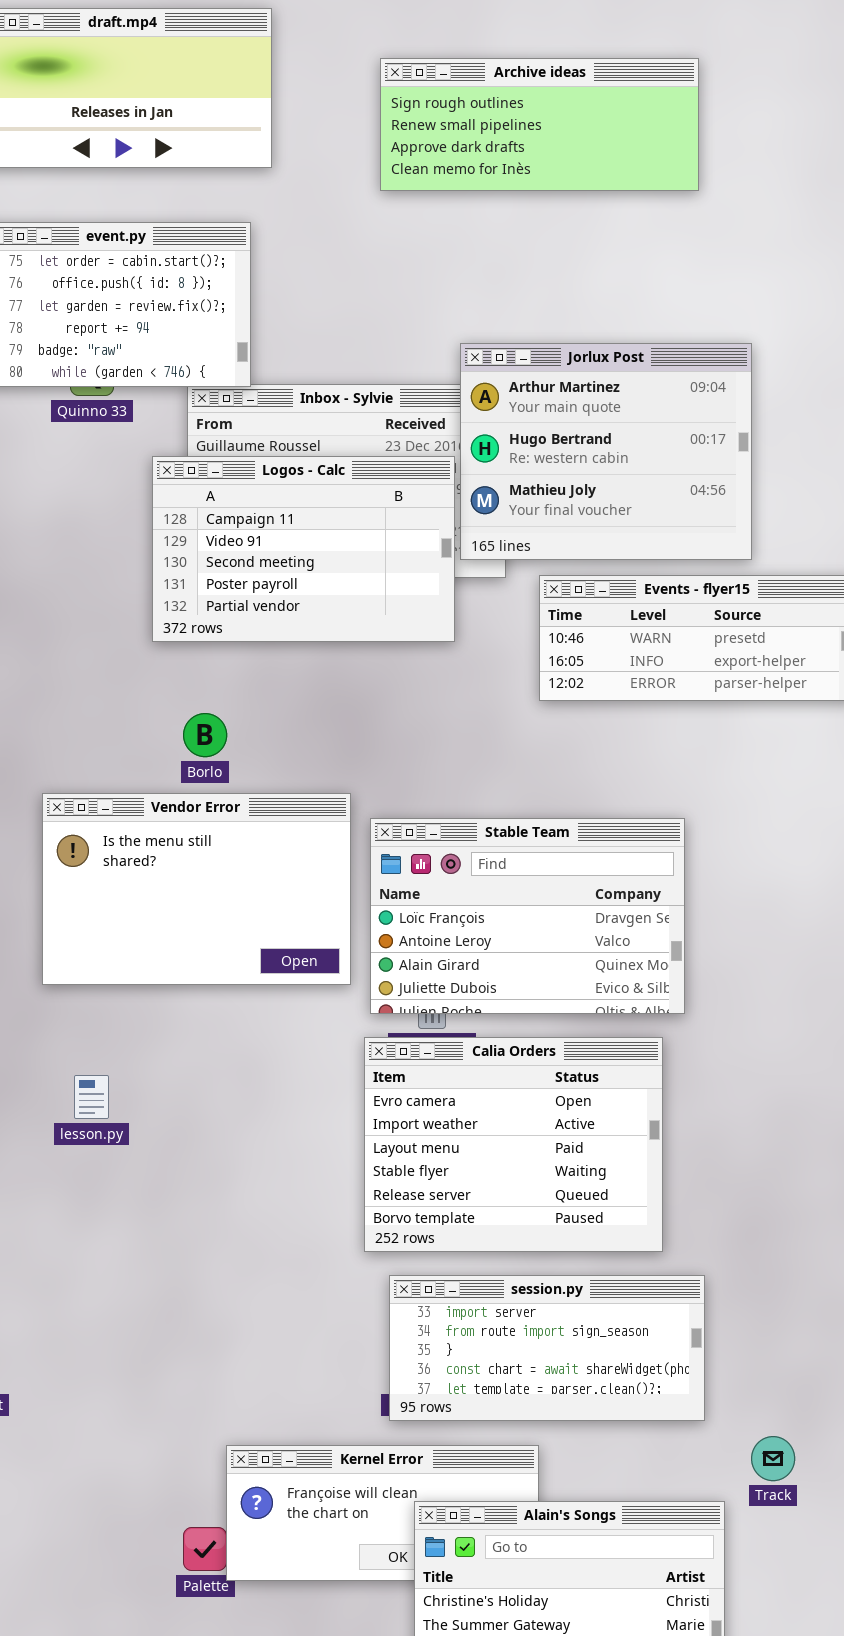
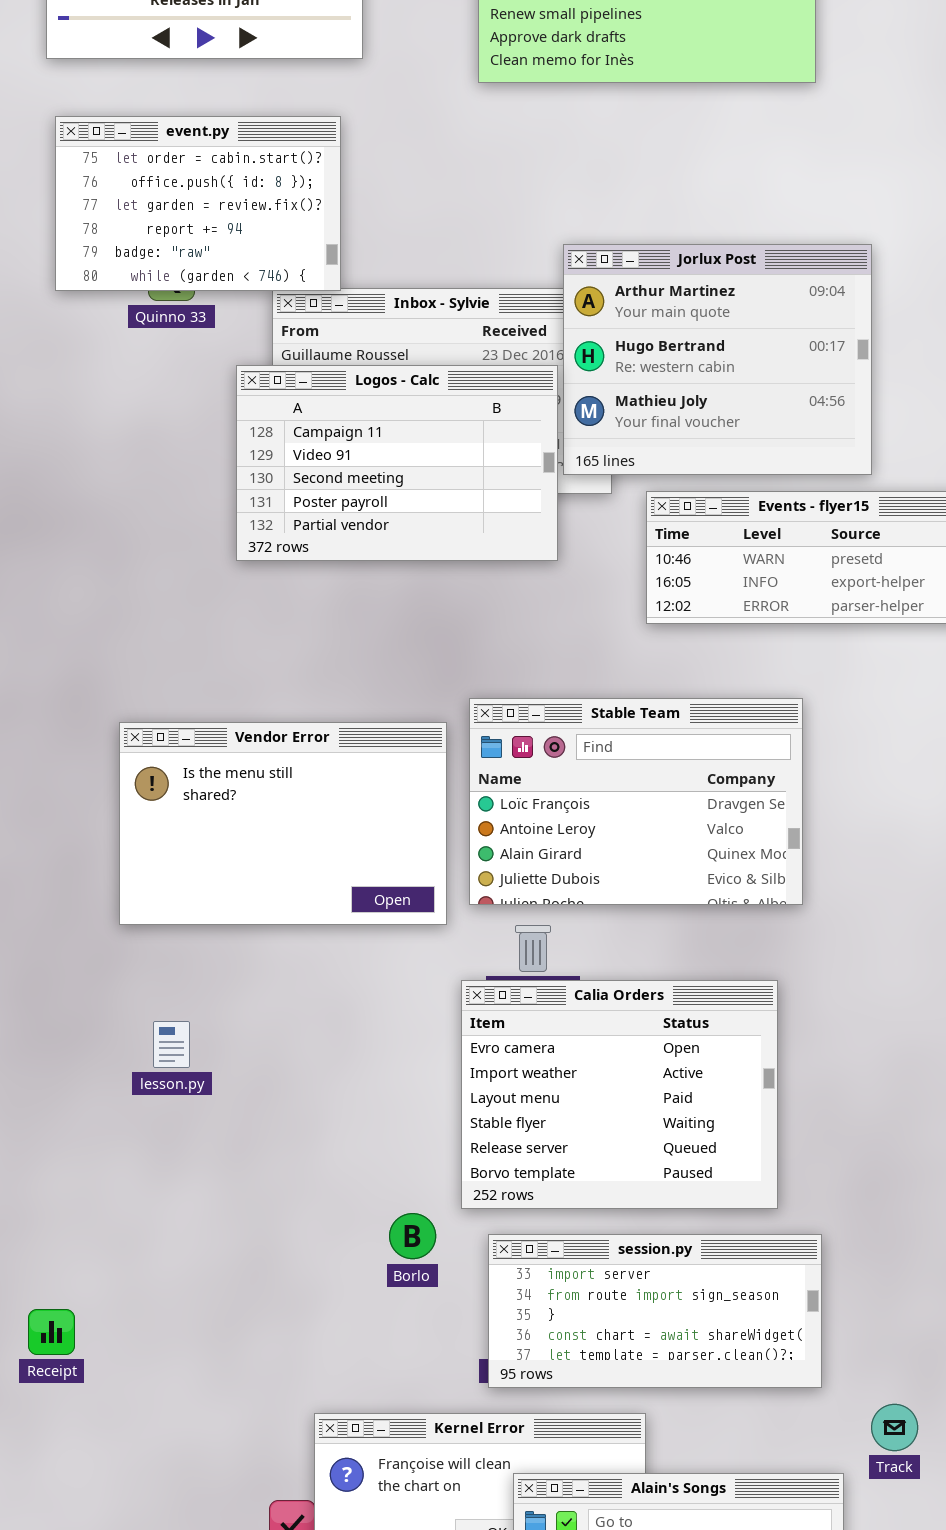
Borlo: [183,713,227,757] -> [389,1213,436,1259], moved
Stable Team: [370,818,685,1014] -> [469,698,803,905], moved

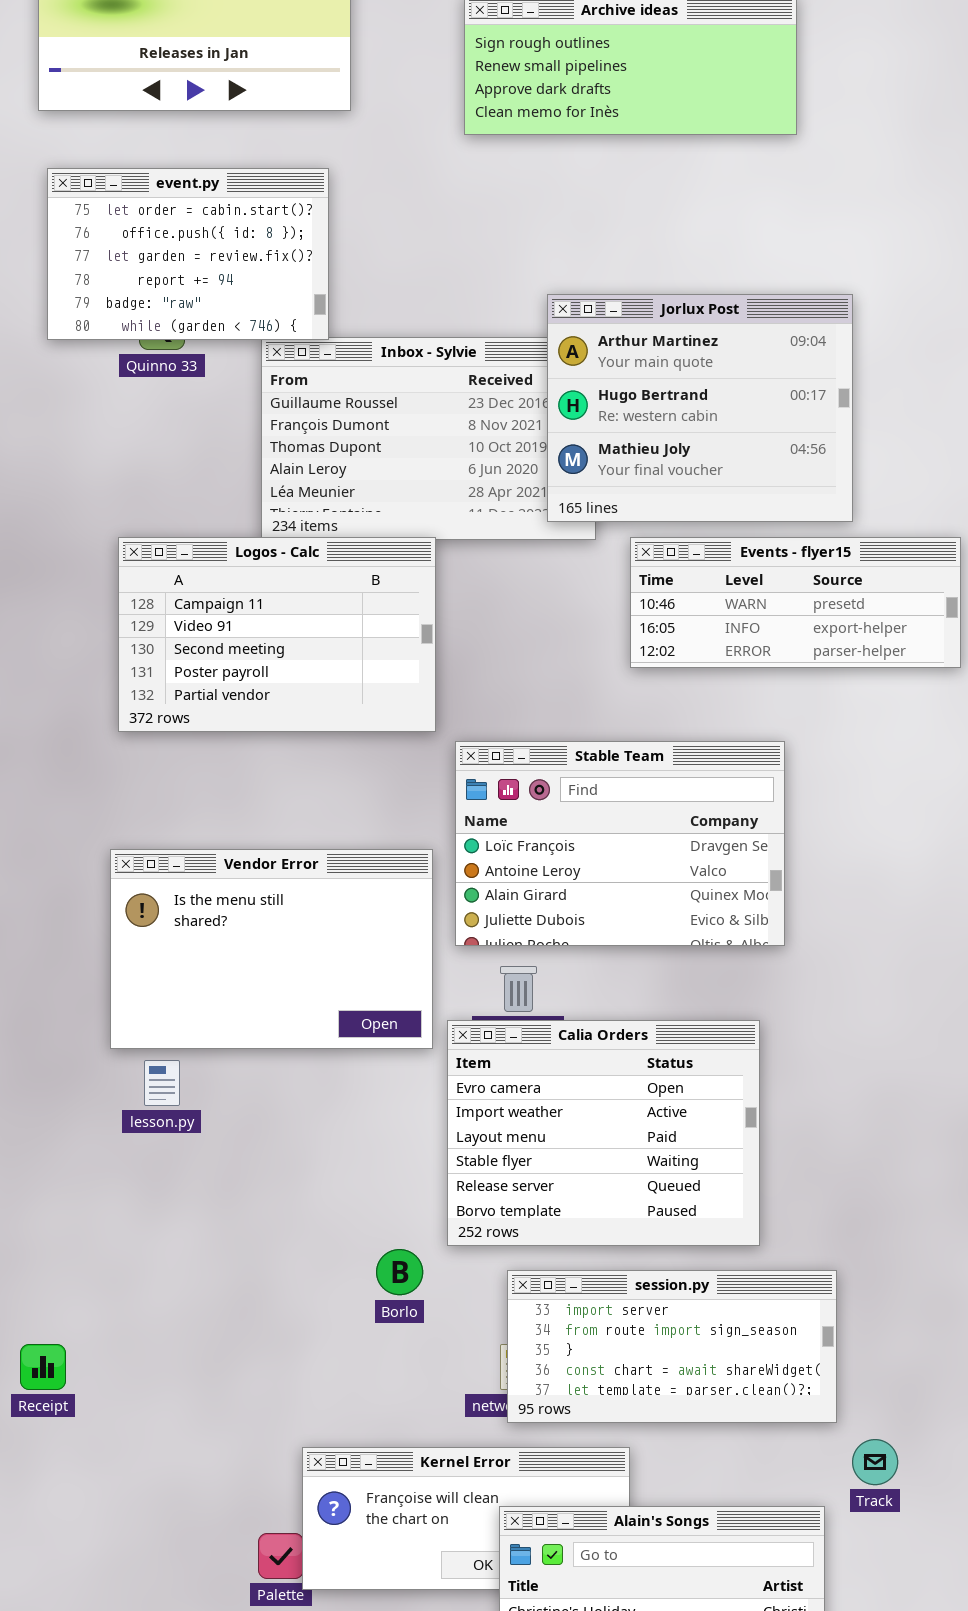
Logos - Calc: [236,365,558,561] -> [118,537,436,732], moved
Vendor Error: [119,722,447,925] -> [110,849,433,1049], moved
session.py: [488,1234,822,1388] -> [507,1270,837,1423], moved

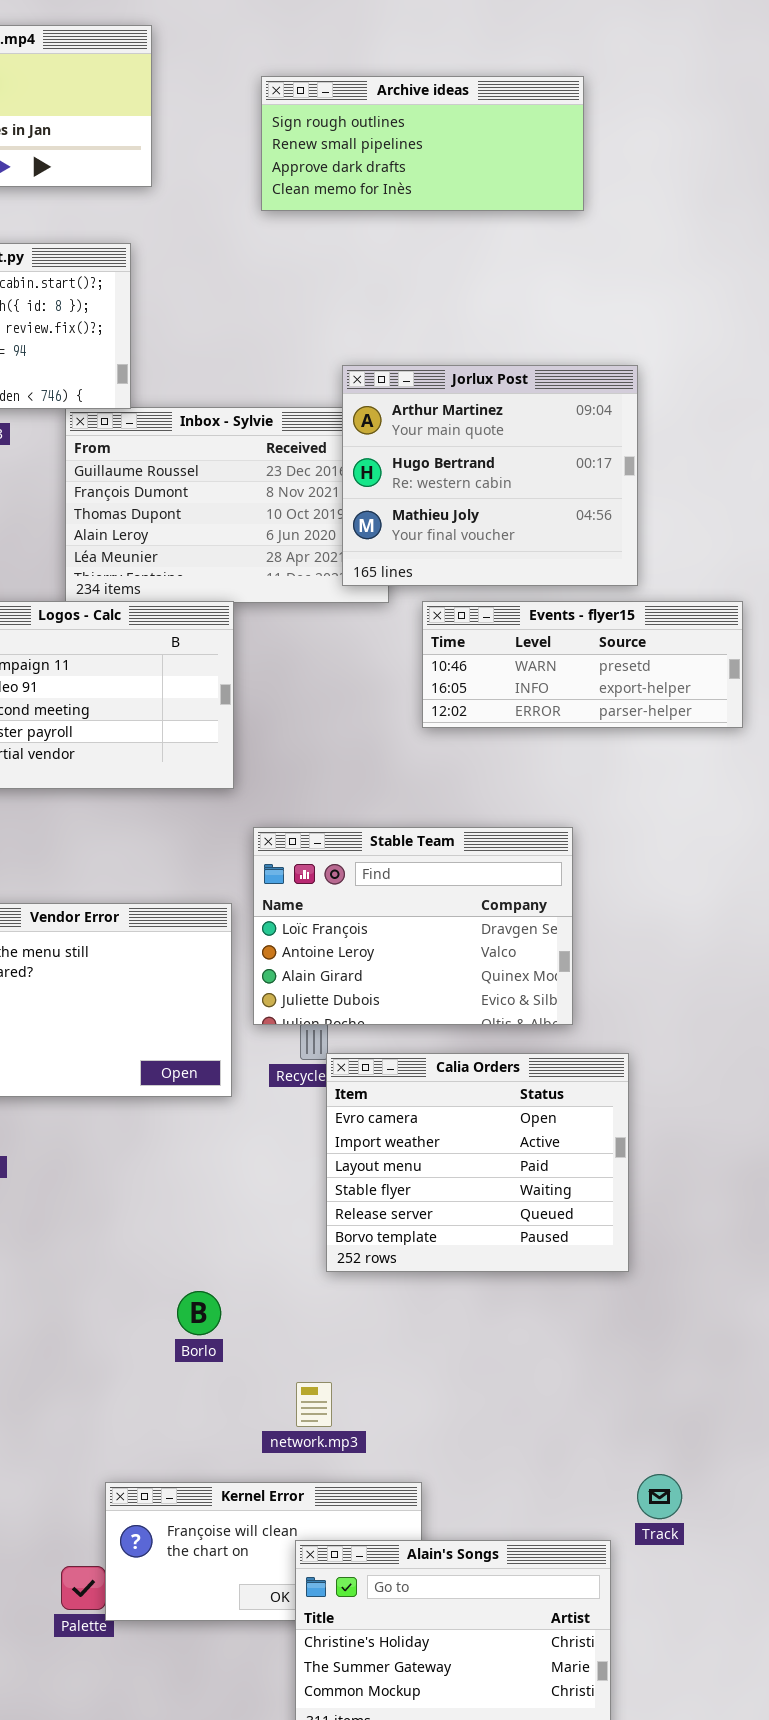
Stable Team: [455,741,785,946] -> [253,827,573,1025], moved
Calia Orders: [447,1020,760,1246] -> [326,1053,629,1272], moved
session.py: [507,1270,837,1423] -> none, closed

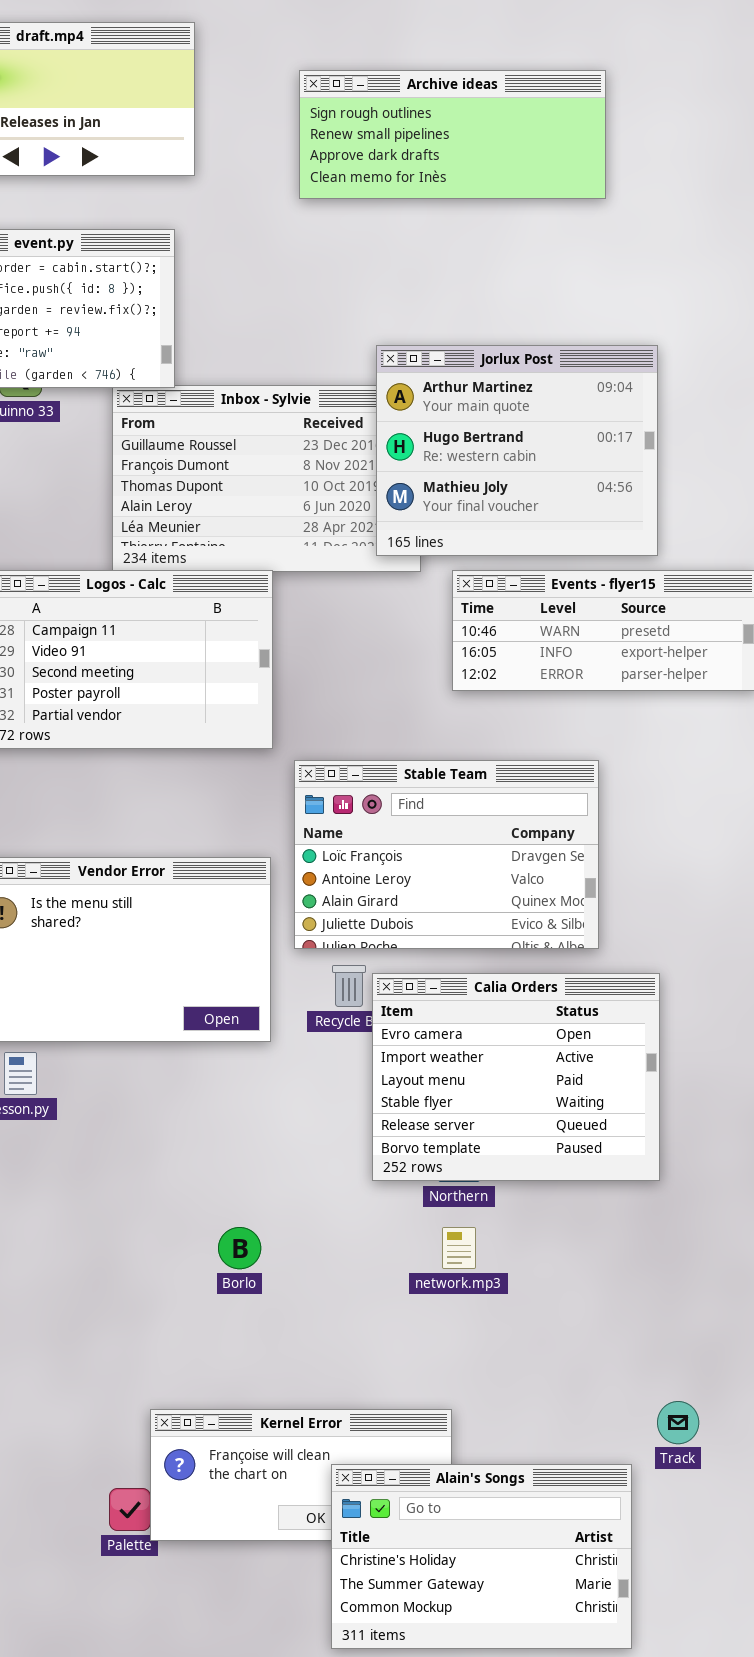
Stable Team: [253,827,573,1025] -> [294,760,599,949], moved
Calia Orders: [326,1053,629,1272] -> [372,973,660,1181], moved
network.mp3: [296,1382,332,1427] -> [442,1227,476,1269], moved

